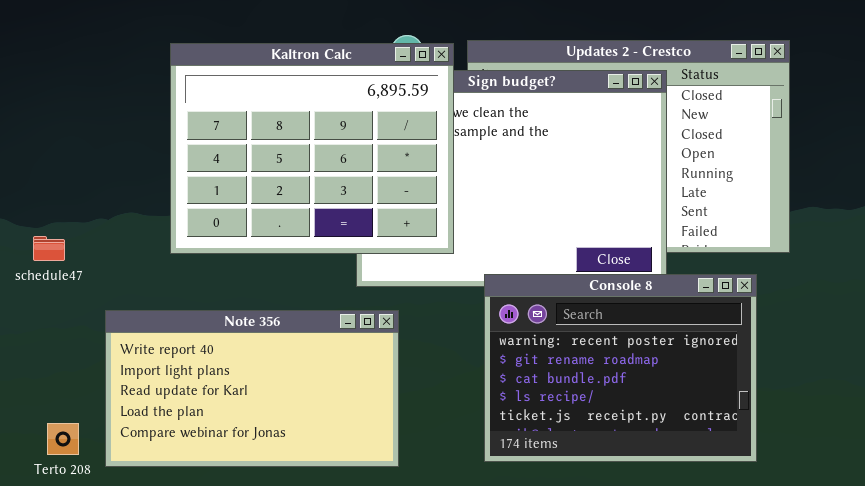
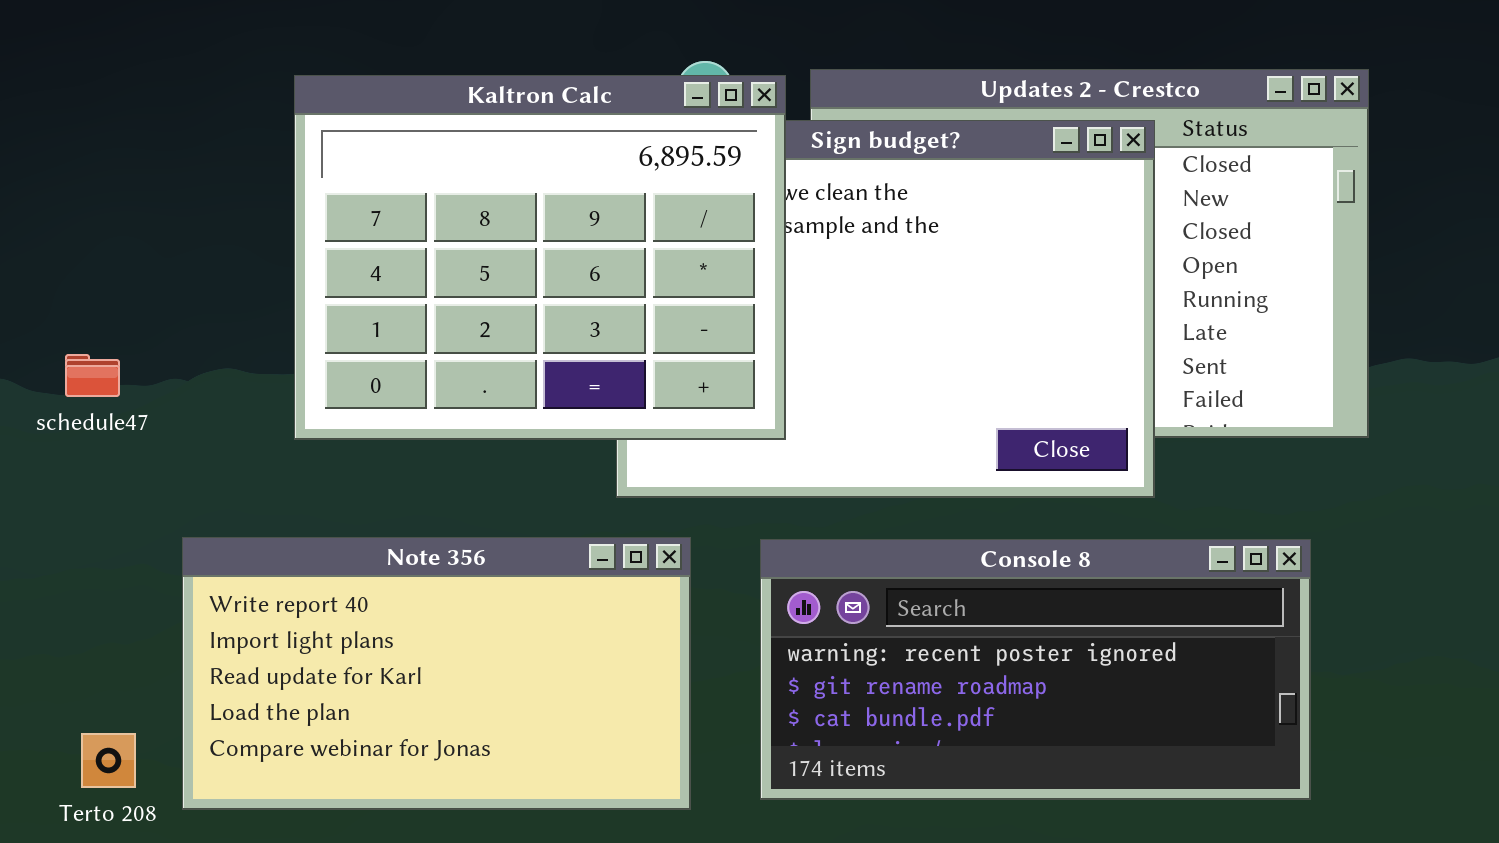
schedule47: [33,236,65,261] -> [65,354,120,397], moved
Console 8: [484,274,757,462] -> [760,539,1311,800], resized

